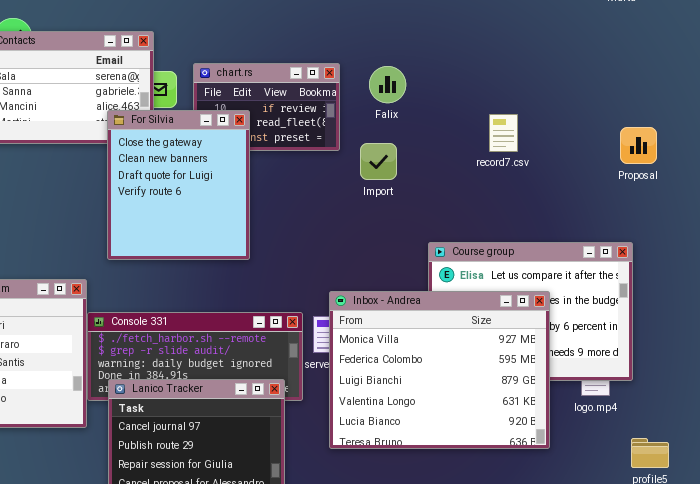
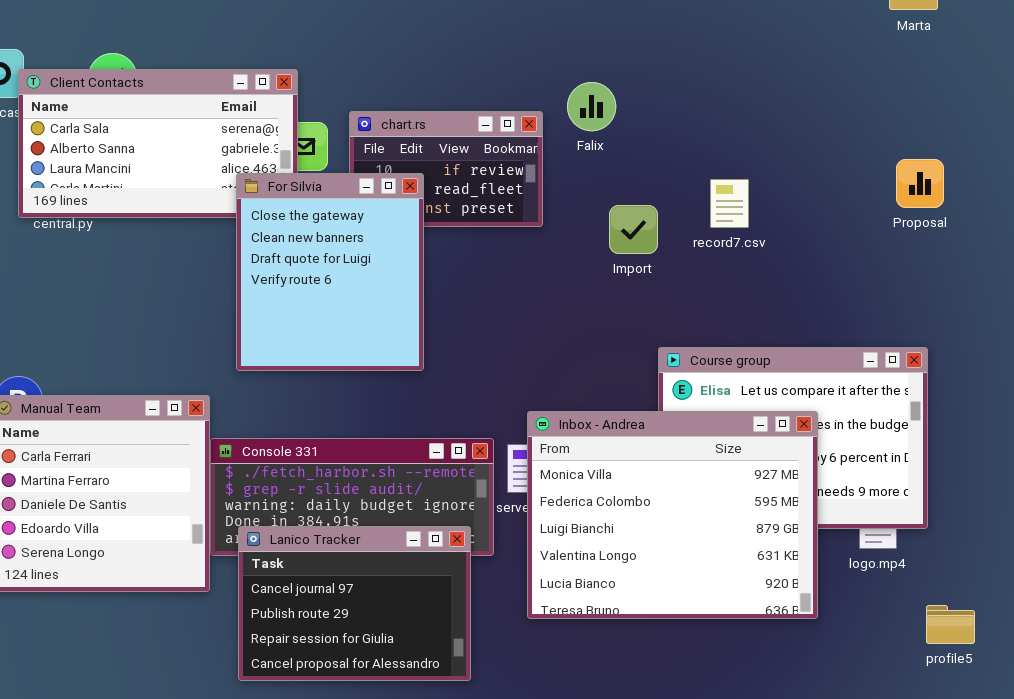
Falix: [369,66,406,103] -> [567,82,616,131], moved
record7.csv: [489,114,518,152] -> [710,179,749,228], moved
Proposal: [620,127,657,164] -> [896,159,944,208], moved
Import: [360,143,397,180] -> [609,205,658,254], moved

